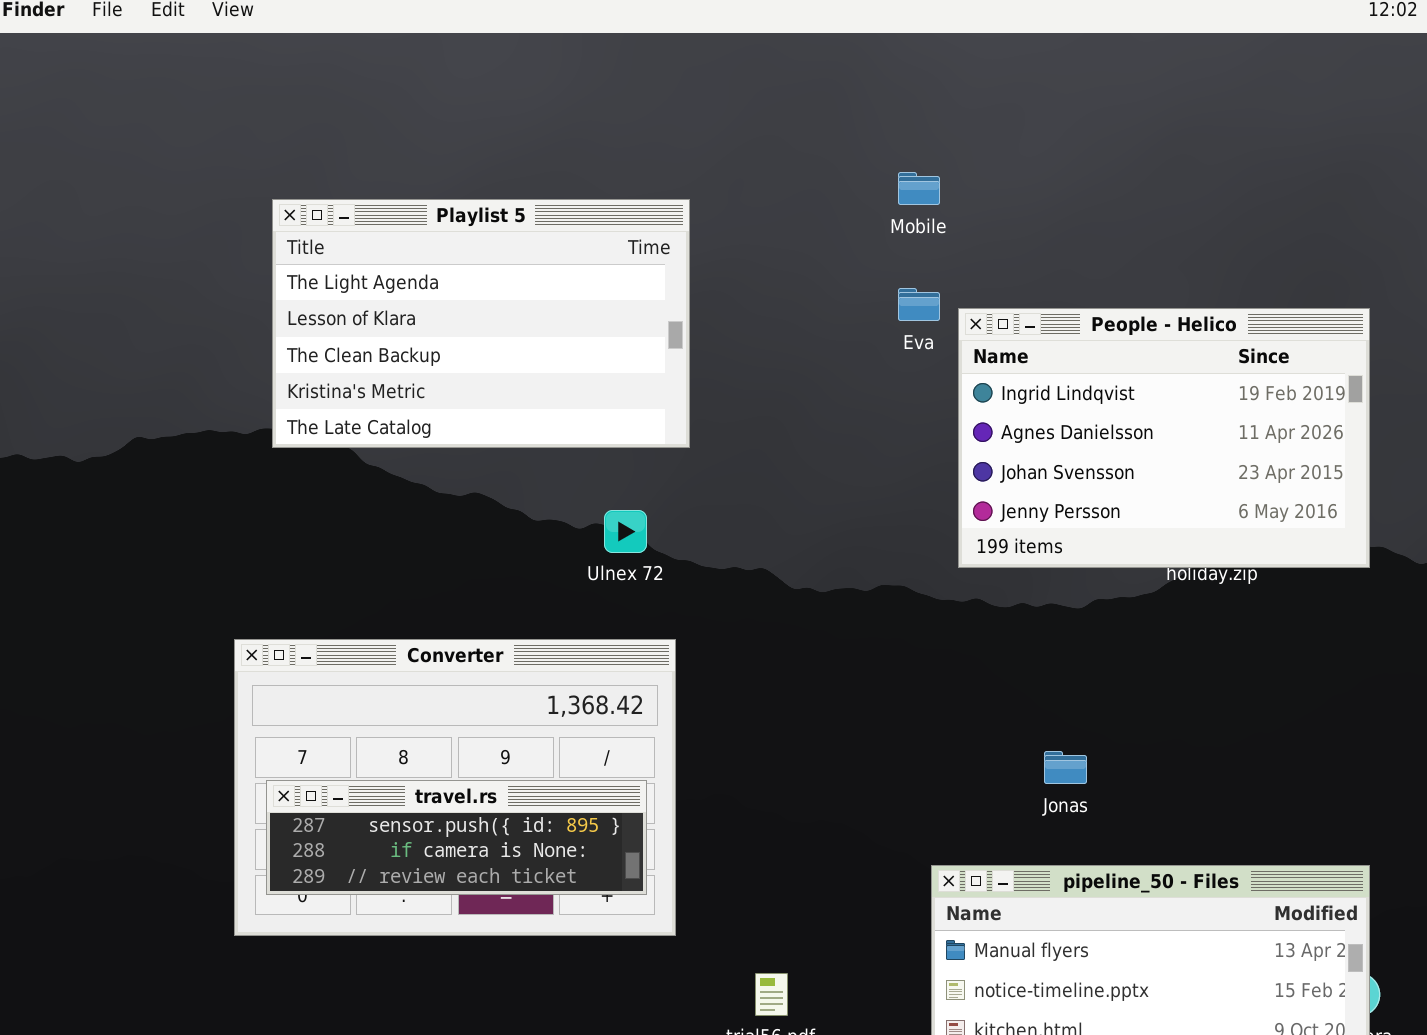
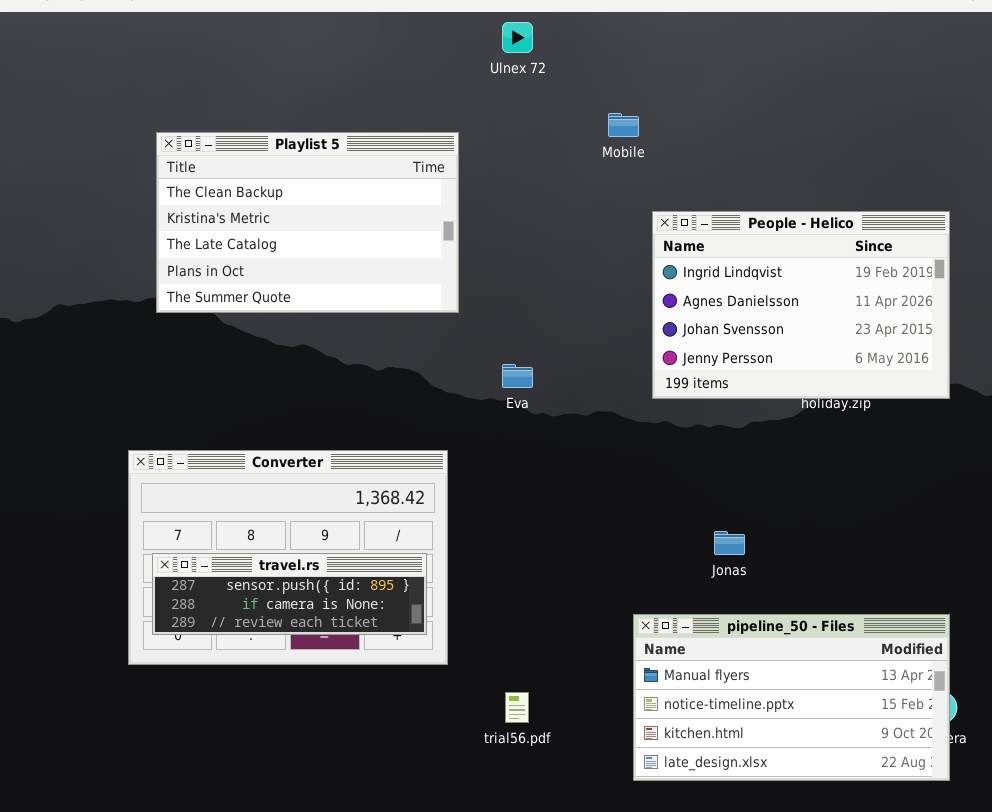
Playlist 5: [272,199,690,448] -> [156,132,459,313], scrolled down 2 rows
Eva: [898,288,940,321] -> [502,364,533,388], moved
Ulnex 72: [604,510,647,553] -> [502,22,533,53], moved

